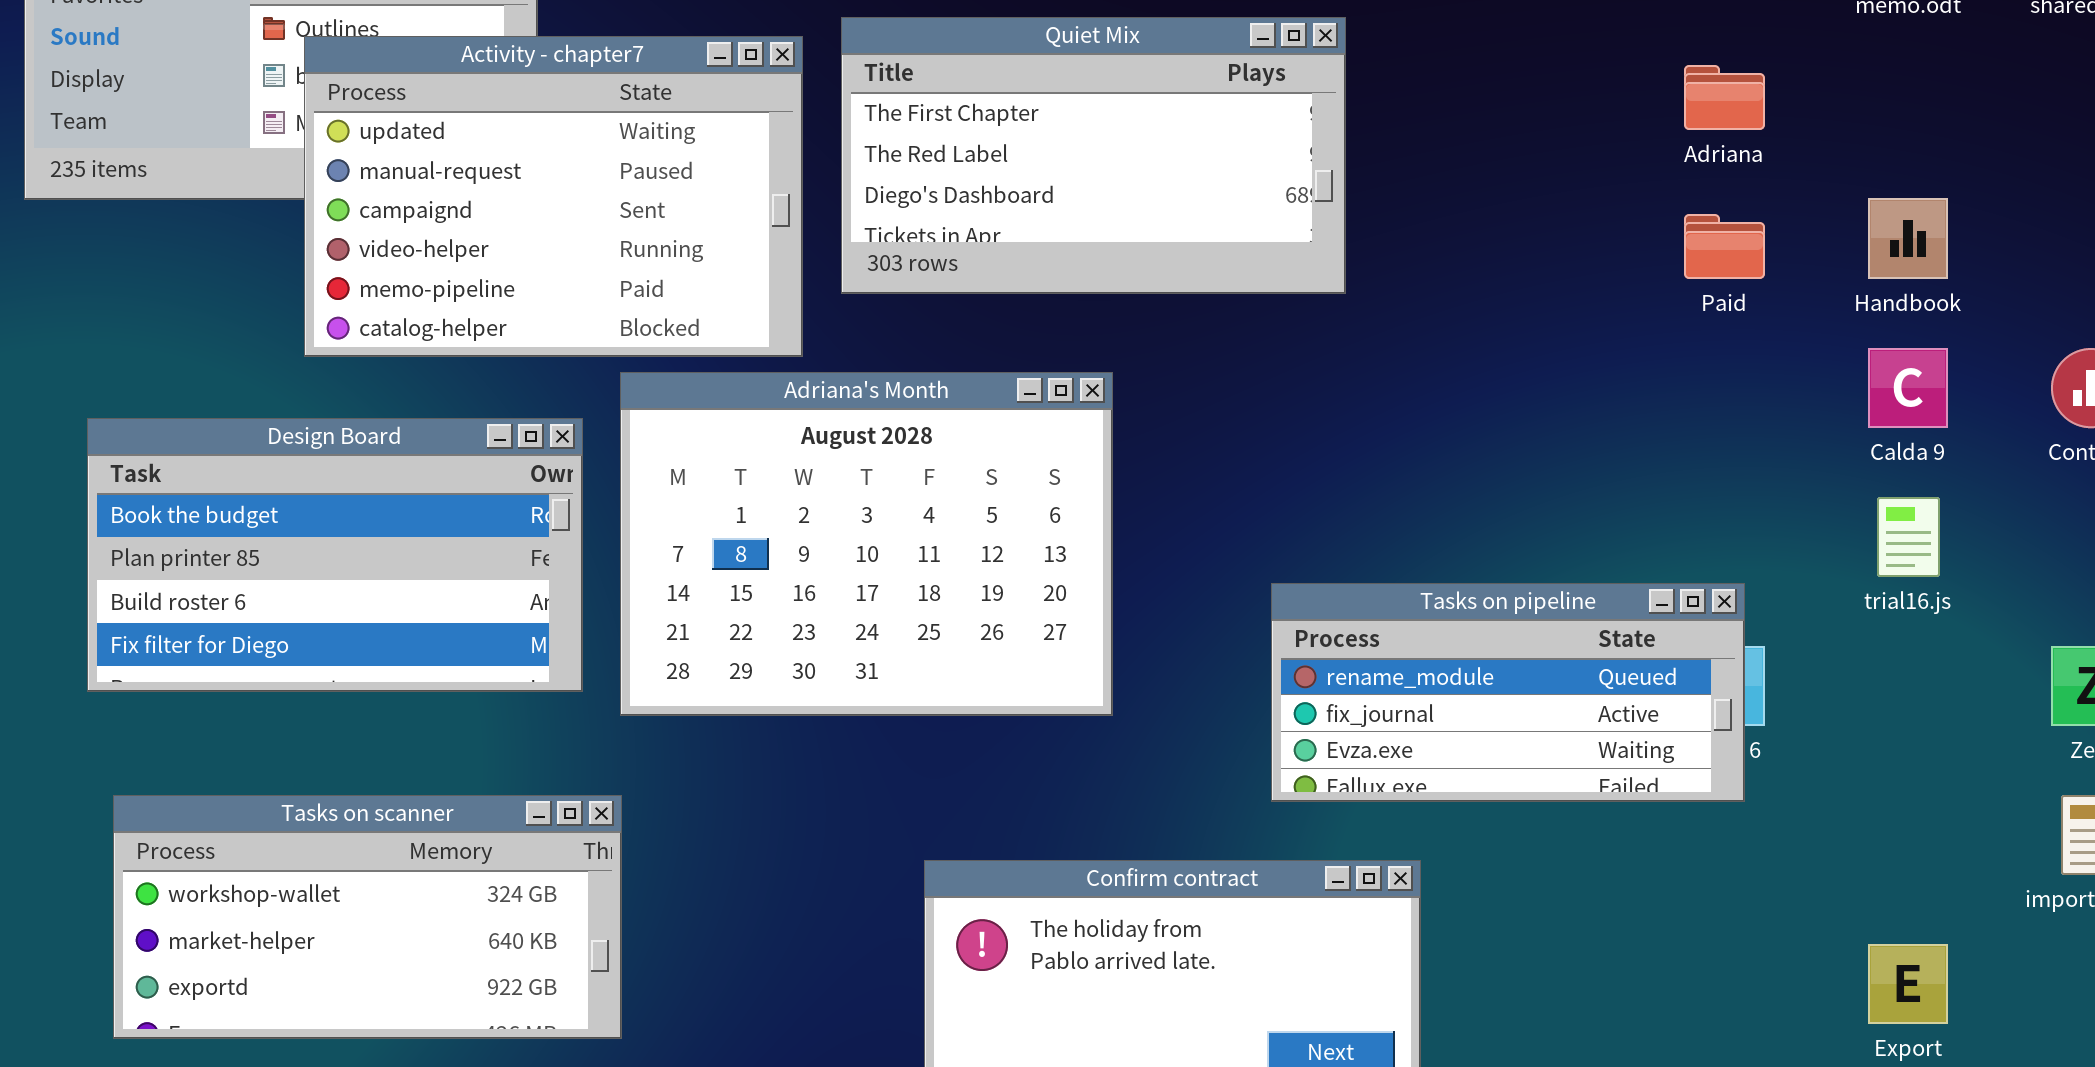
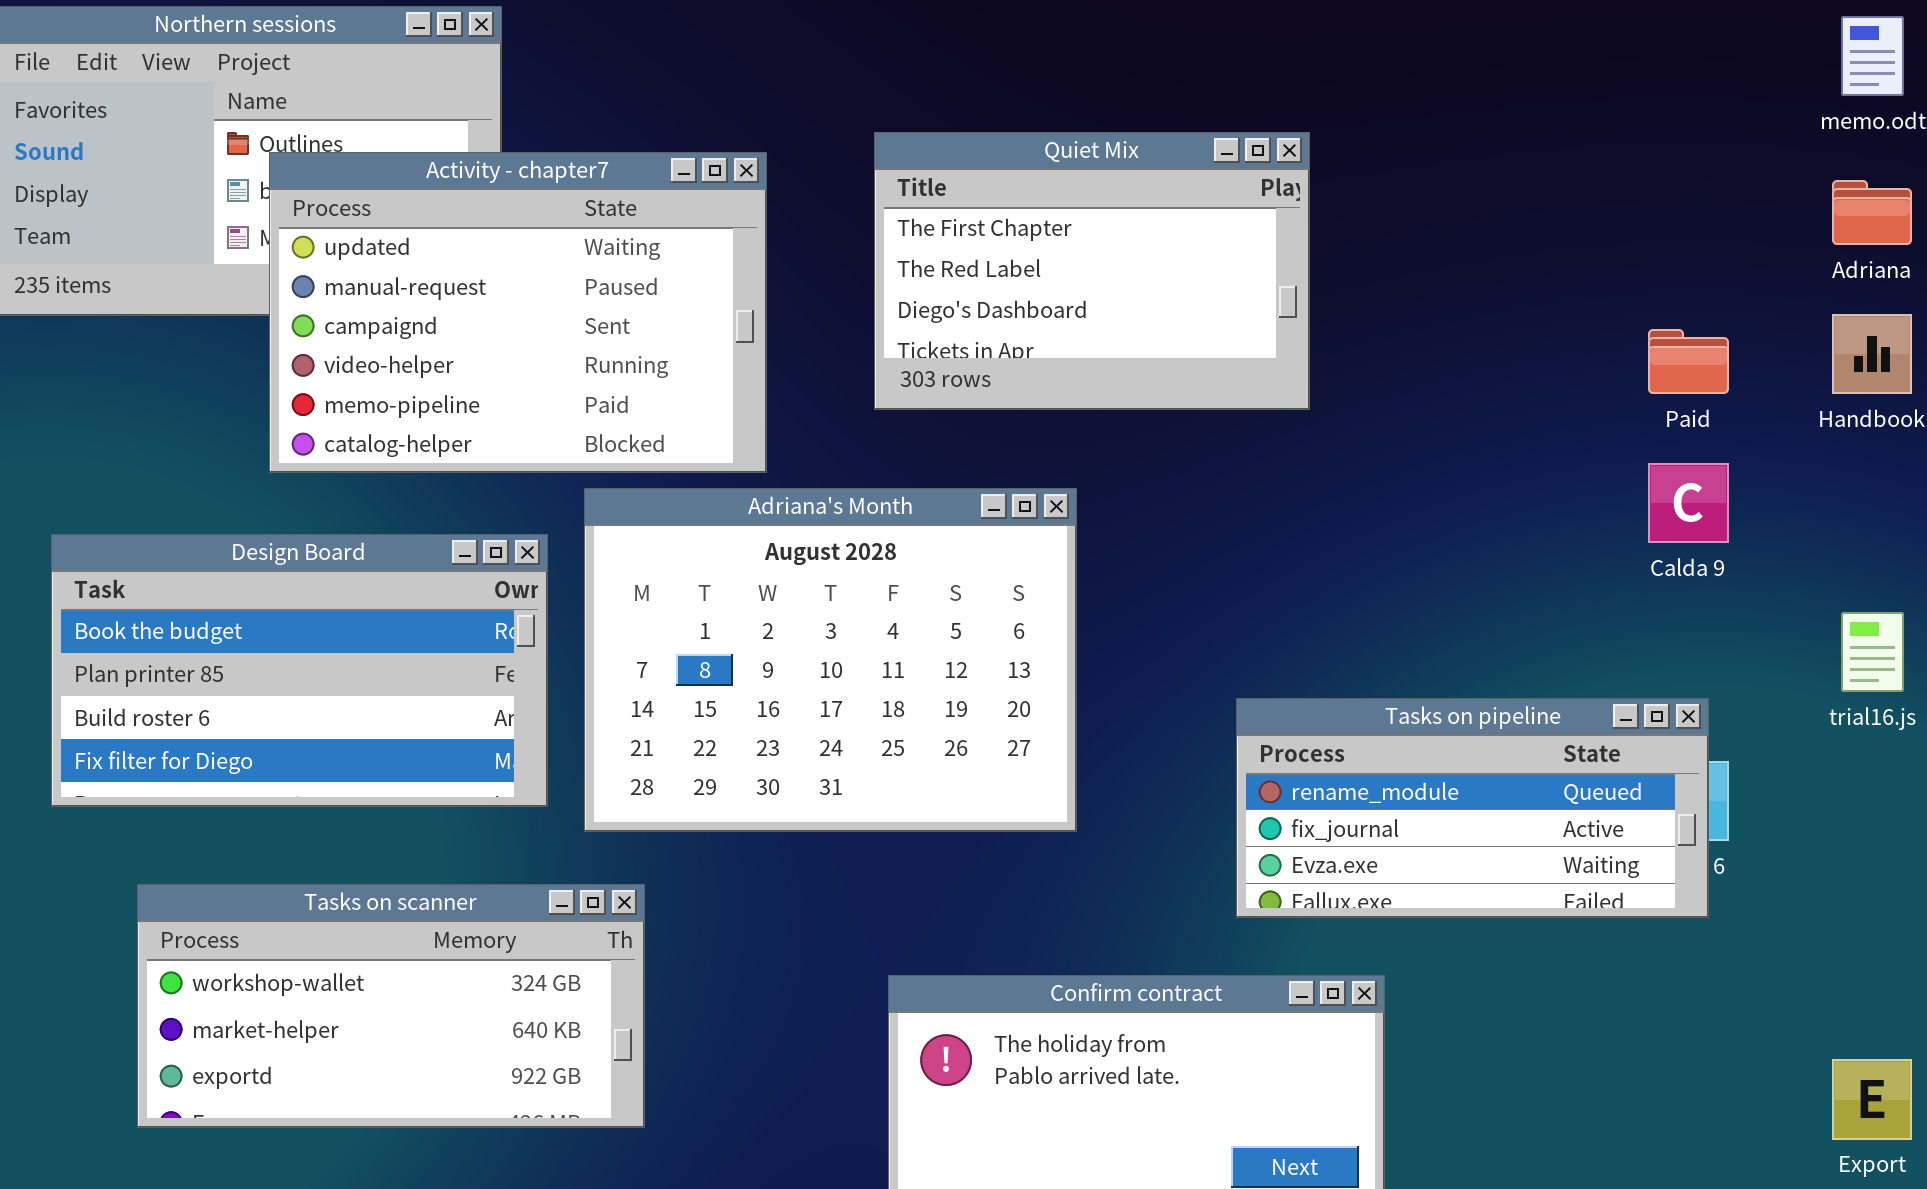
Quiet Mix: [841,17,1346,294] -> [874,132,1310,410], resized
Adriana: [1684,65,1765,130] -> [1832,180,1912,245], moved
Calda 9: [1868,348,1948,428] -> [1648,463,1729,543], moved
Tasks on scanner: [113,795,622,1039] -> [137,884,645,1128], moved

